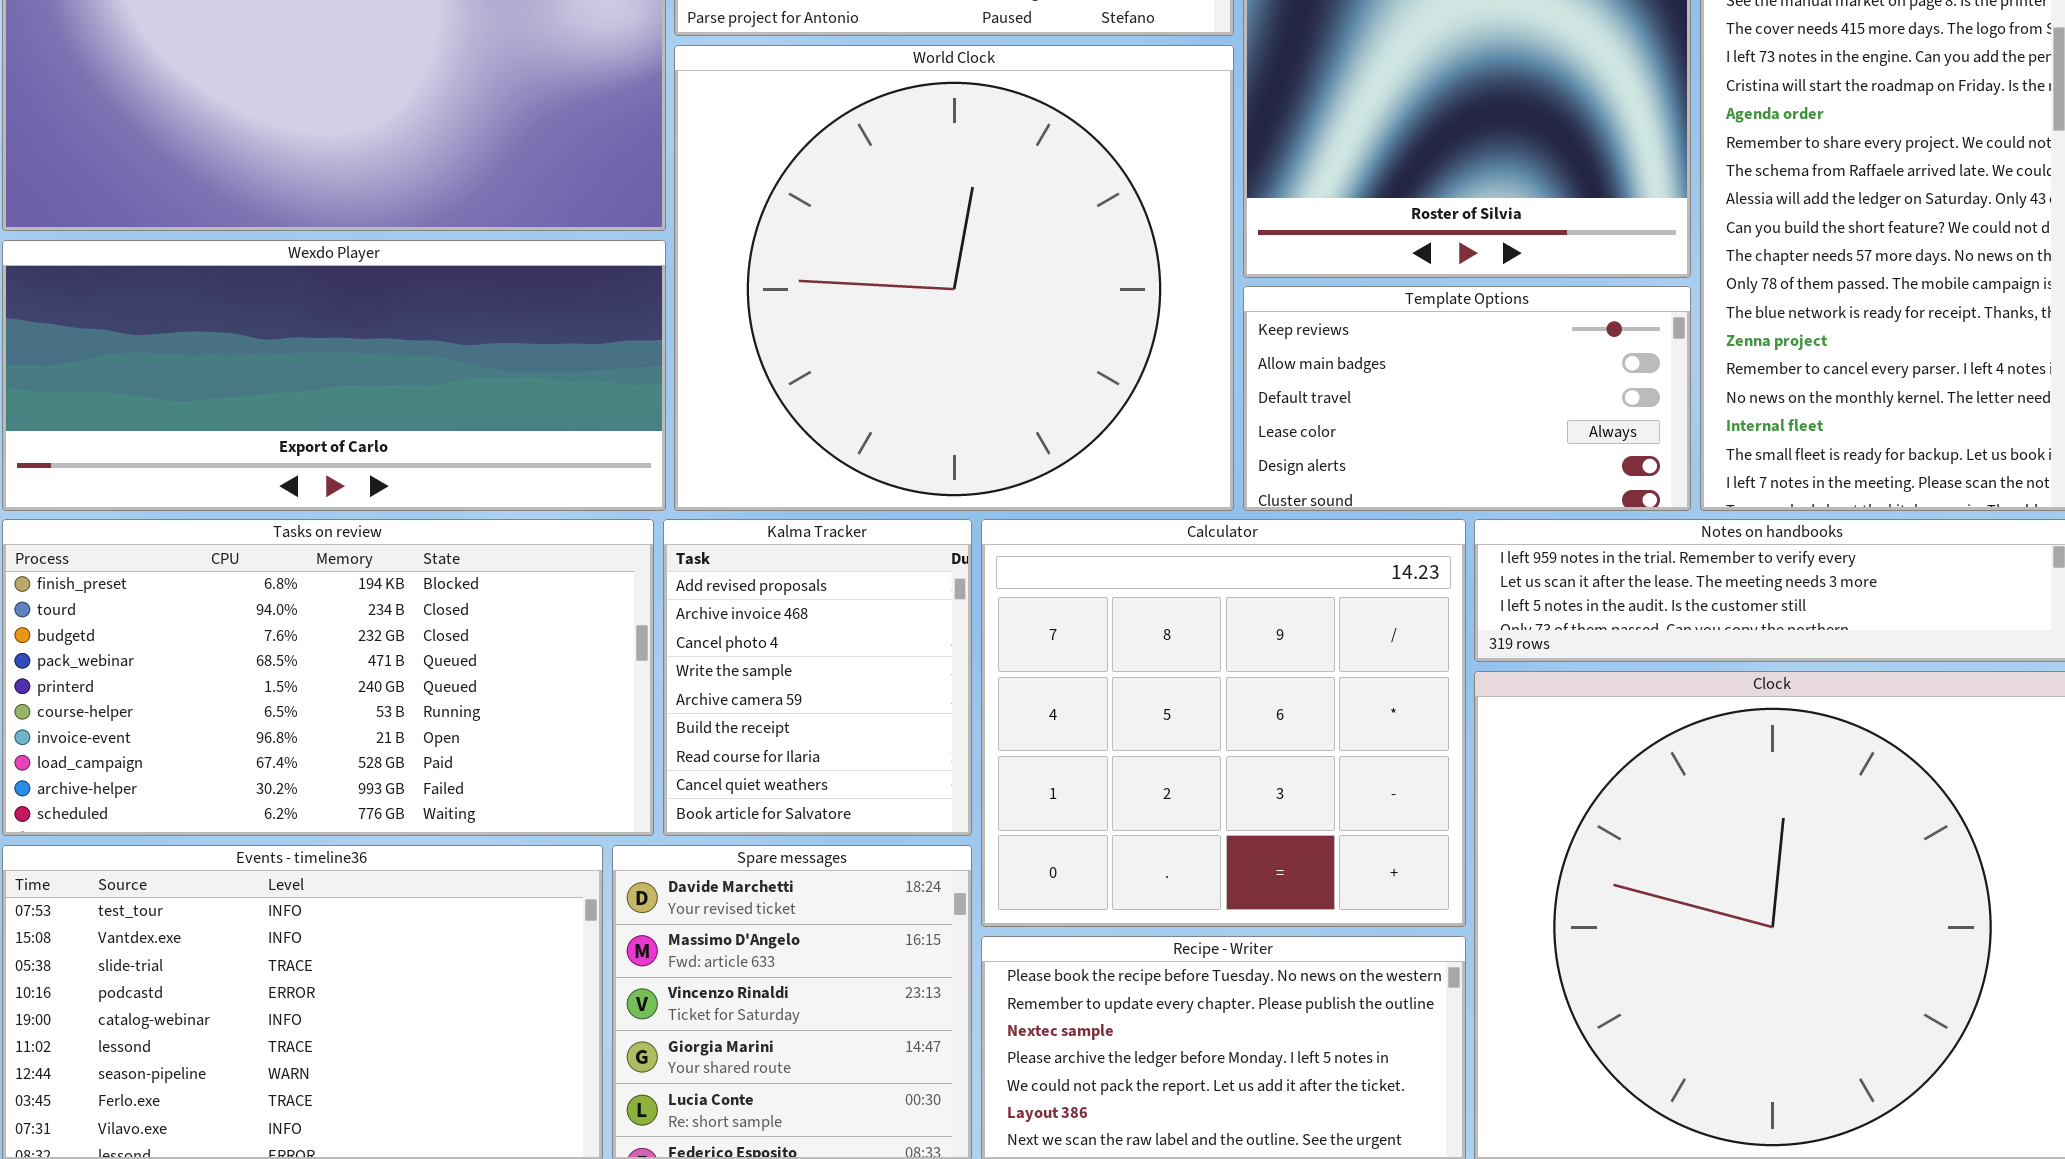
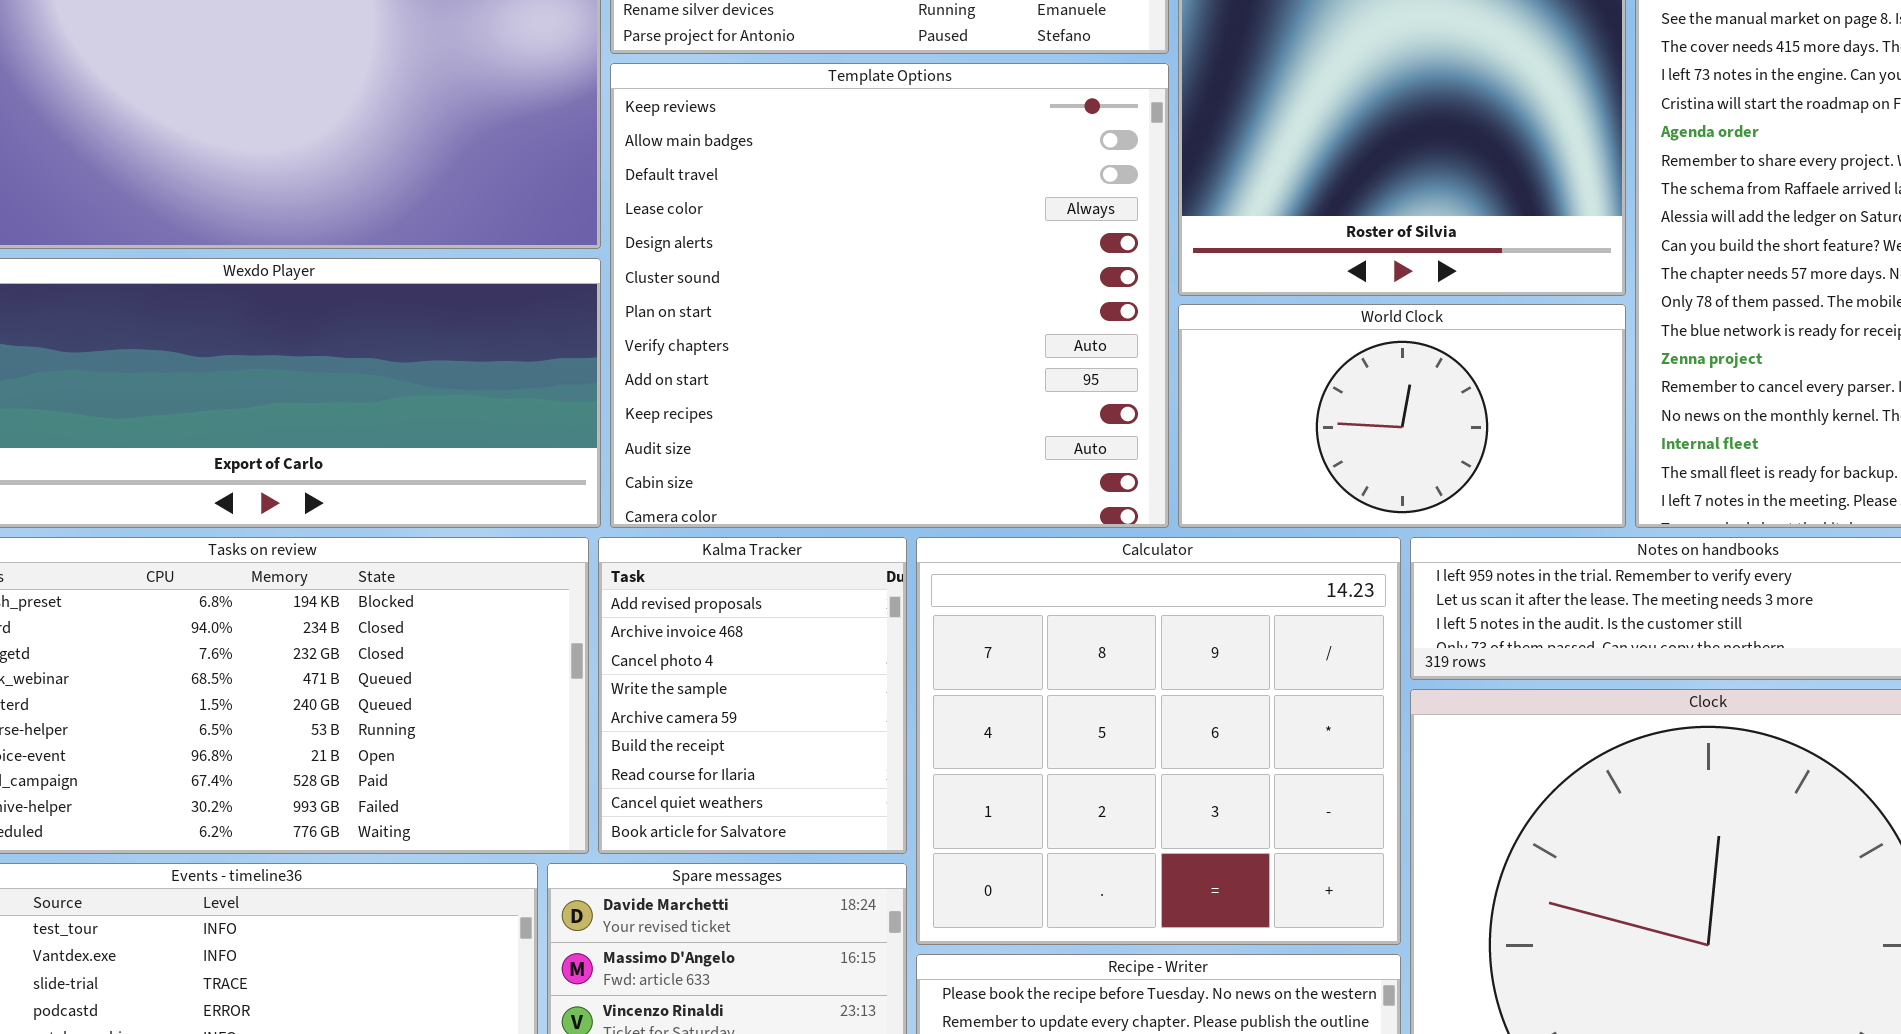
World Clock: [674,45,1234,511] -> [1178,304,1626,528], moved, resized
Template Options: [1243,286,1691,511] -> [610,63,1169,528], moved, resized

